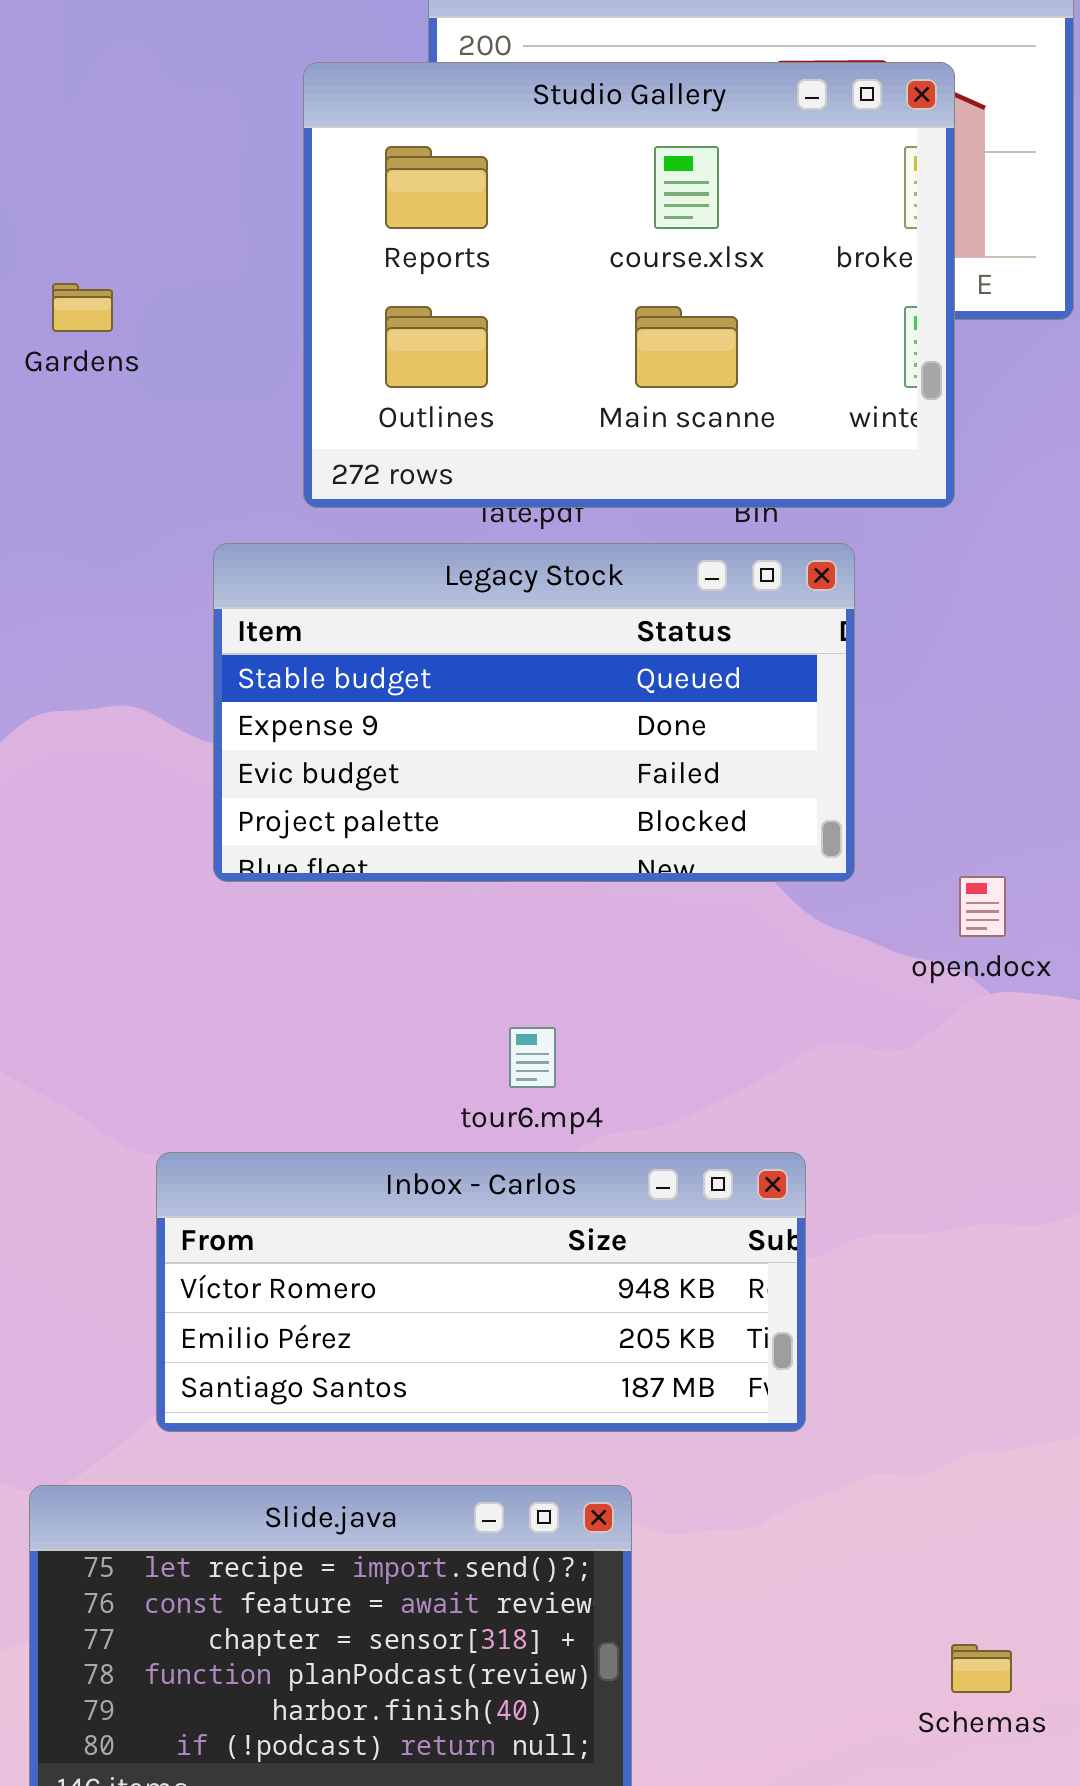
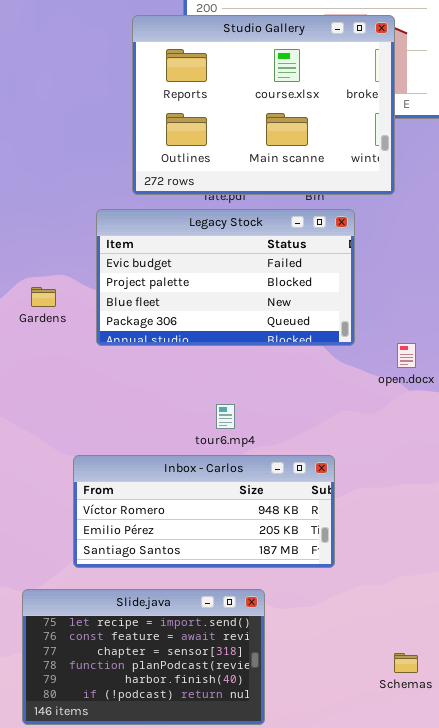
Gardens: [52,283,113,332] -> [31,287,56,307], moved
Legacy Stock: [213,543,855,882] -> [96,209,355,346], scrolled down 2 rows

